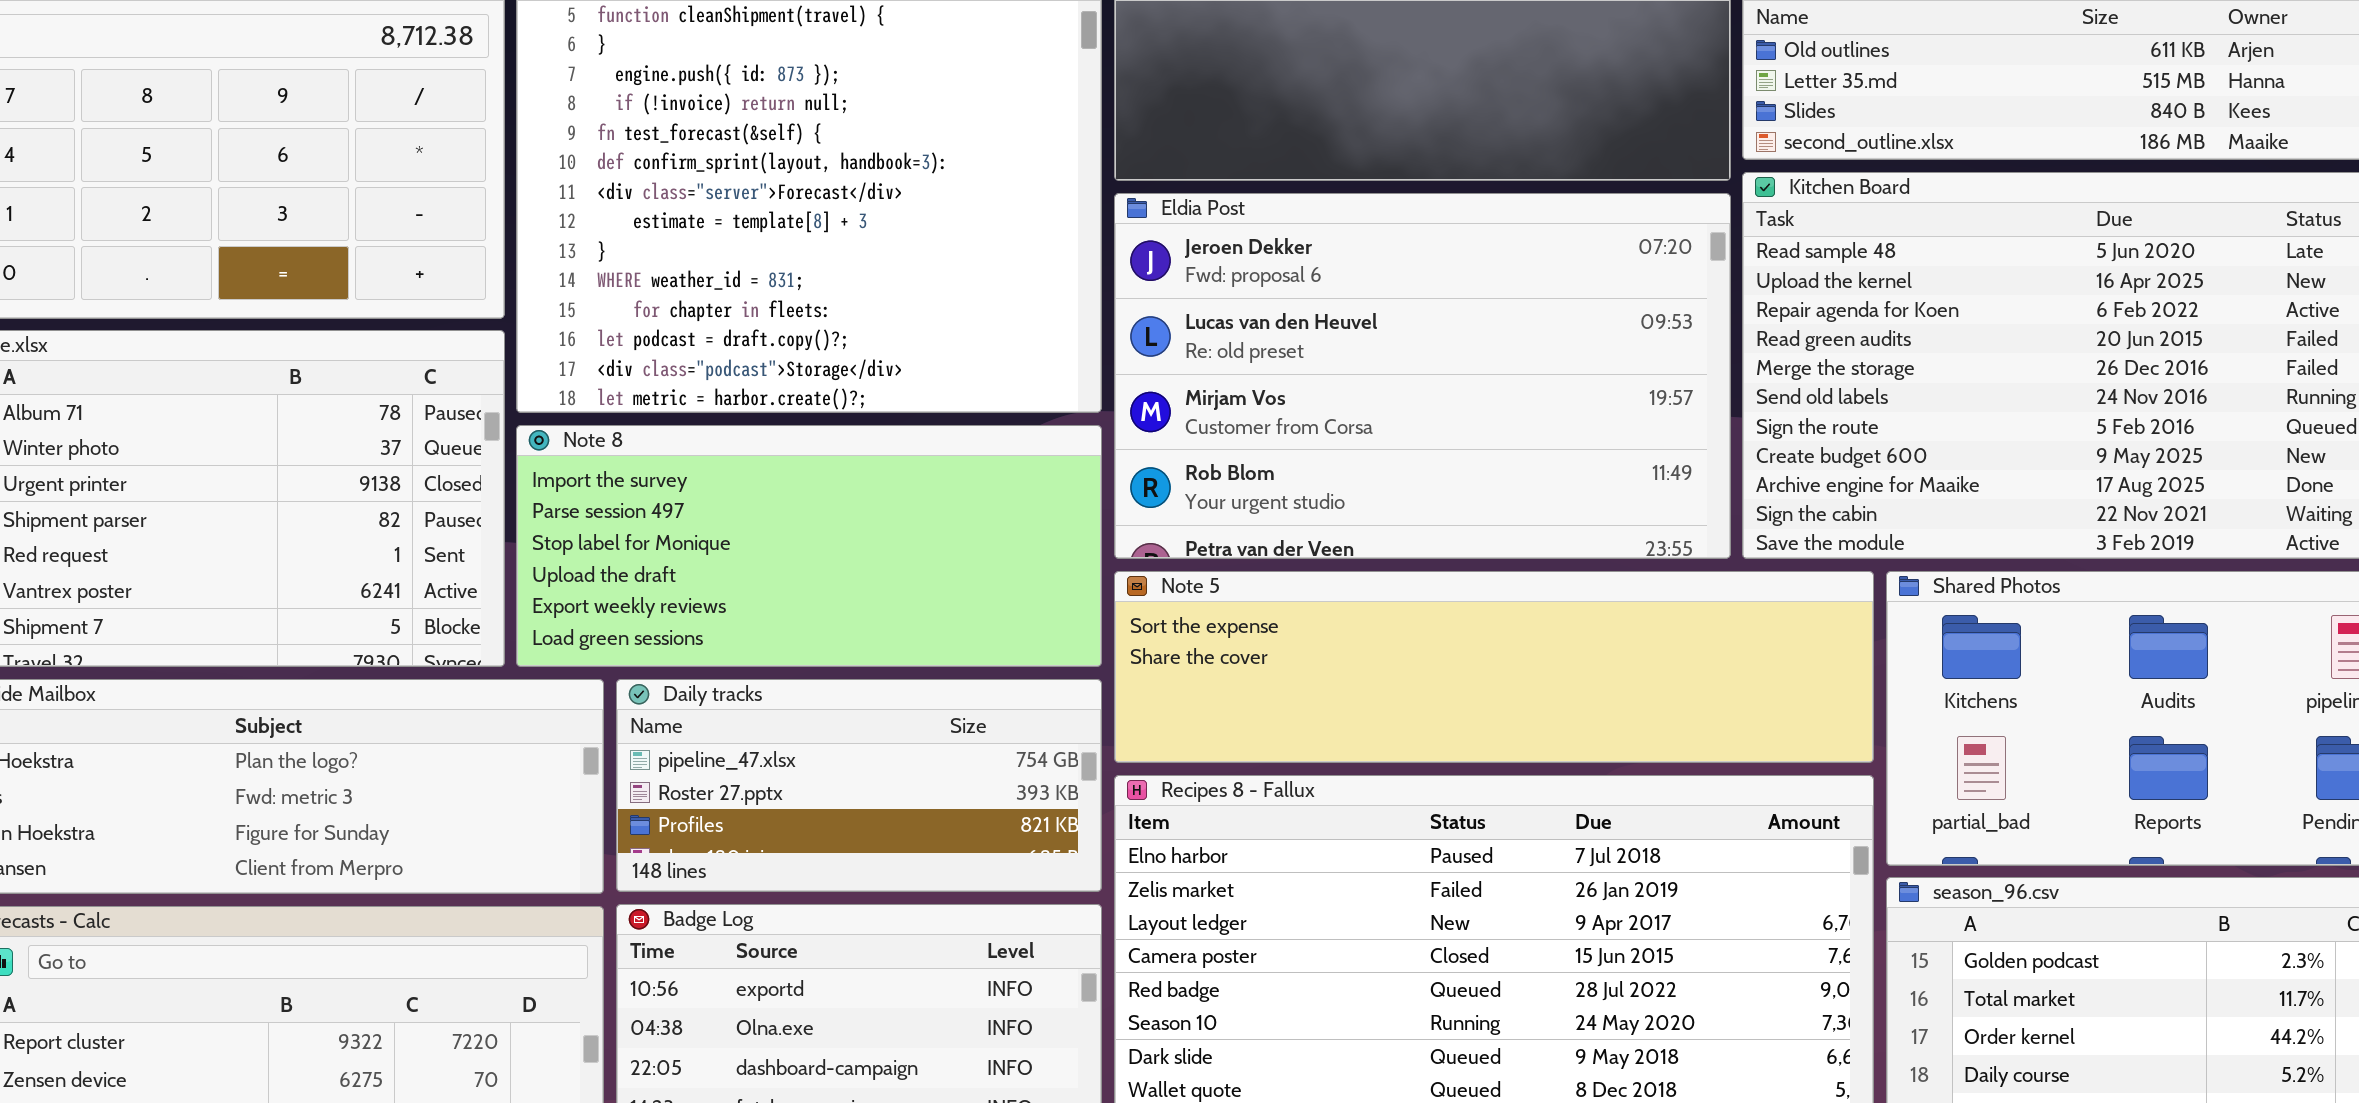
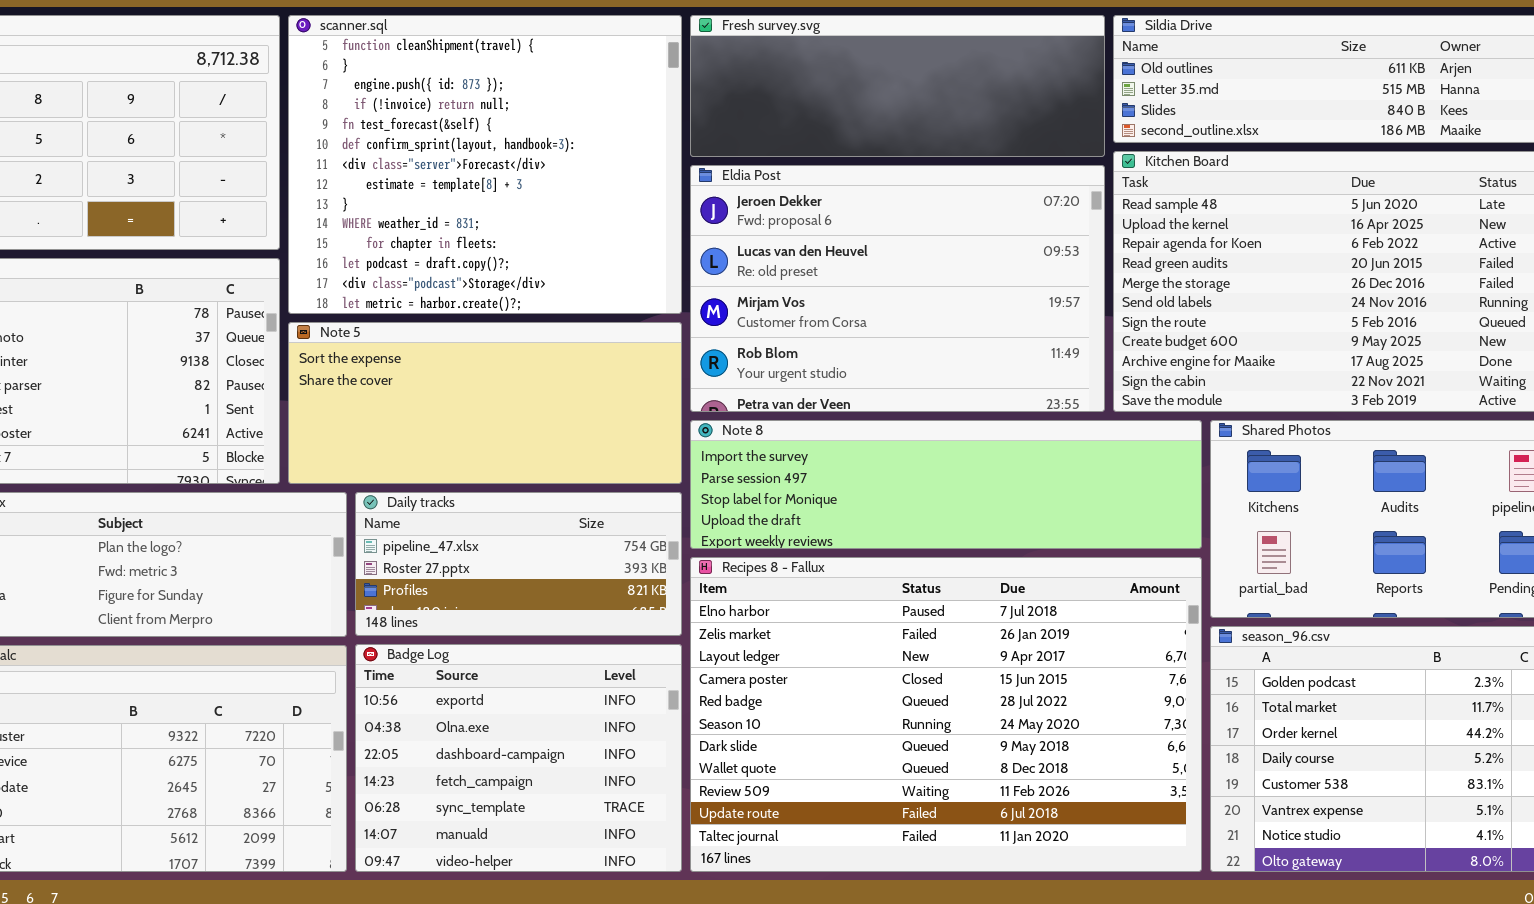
Note 8: [516,425,1102,667] -> [690,420,1202,549], moved, resized
Note 5: [1114,571,1874,763] -> [288,322,682,484], moved, resized

